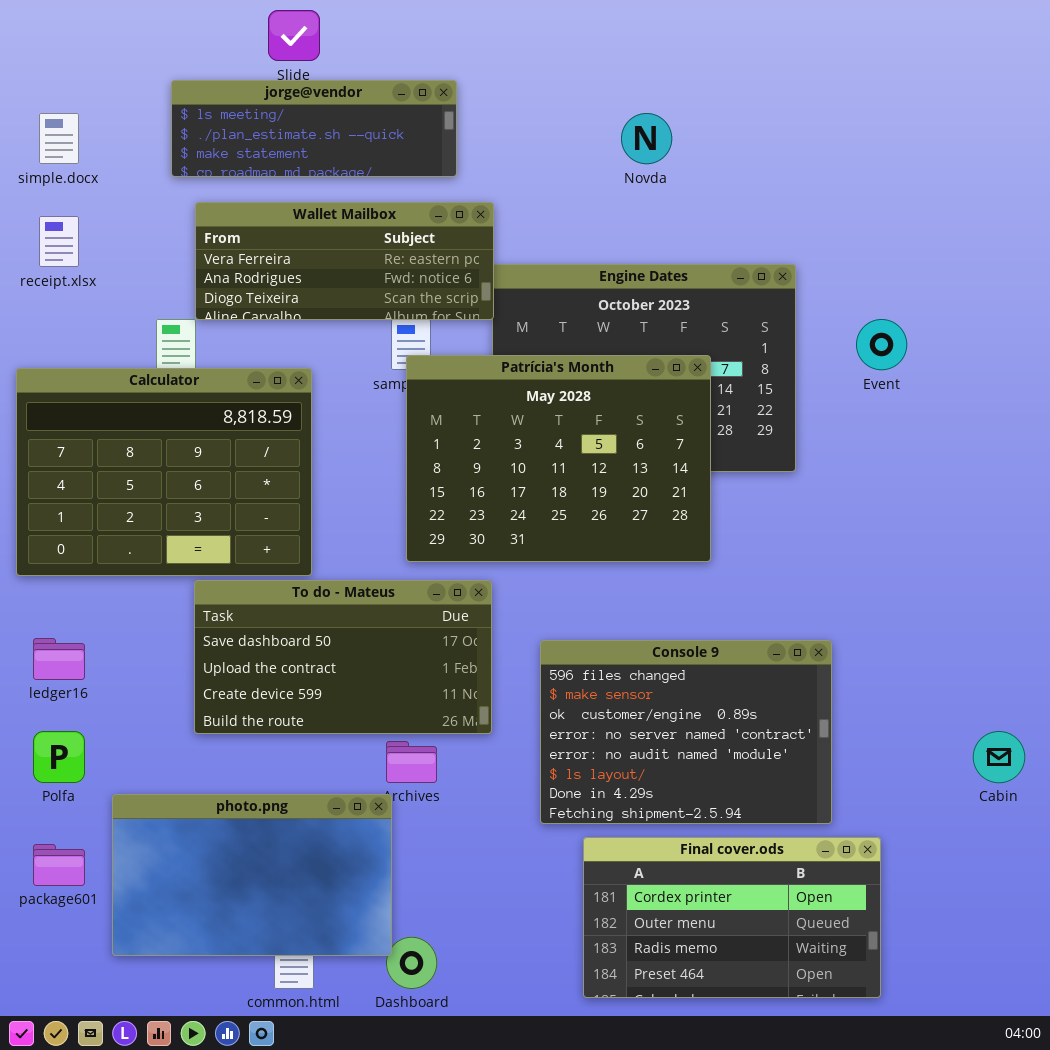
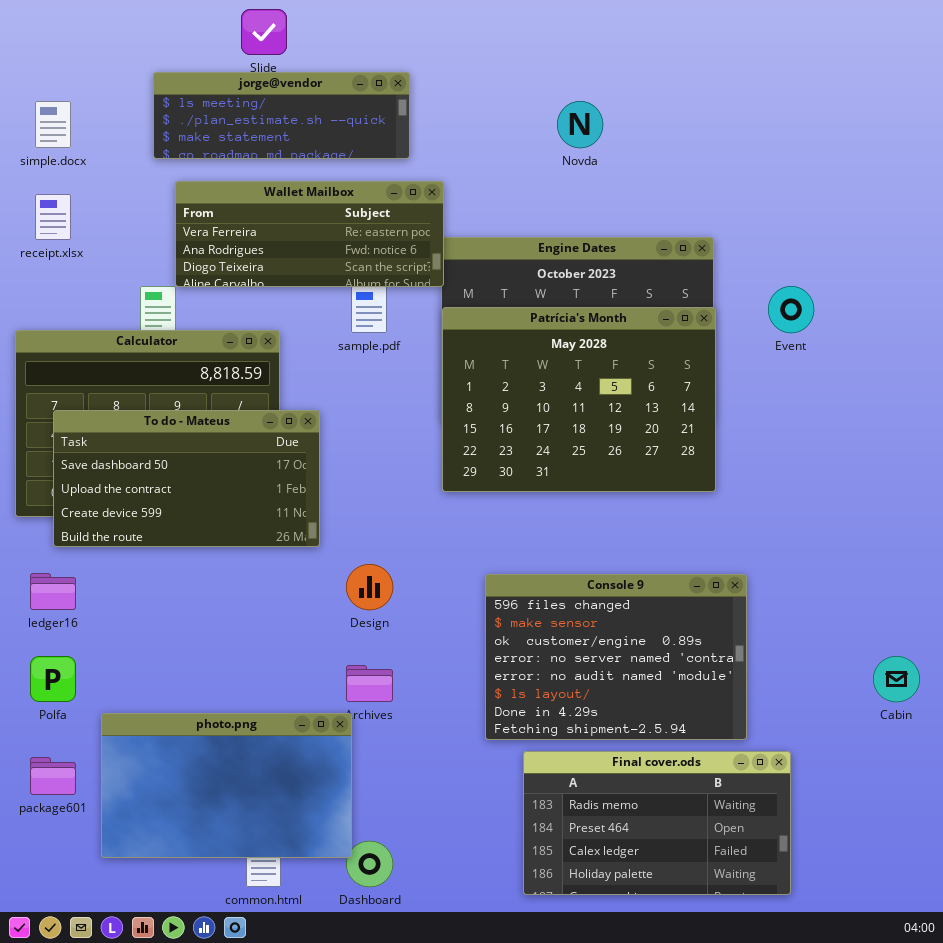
Patrícia's Month: [406,355,711,562] -> [442,307,716,492], moved
To do - Mateus: [194,580,492,734] -> [53,410,320,547], moved
Final cover.ods: [583,837,881,998] -> [523,751,791,895], scrolled down 2 rows

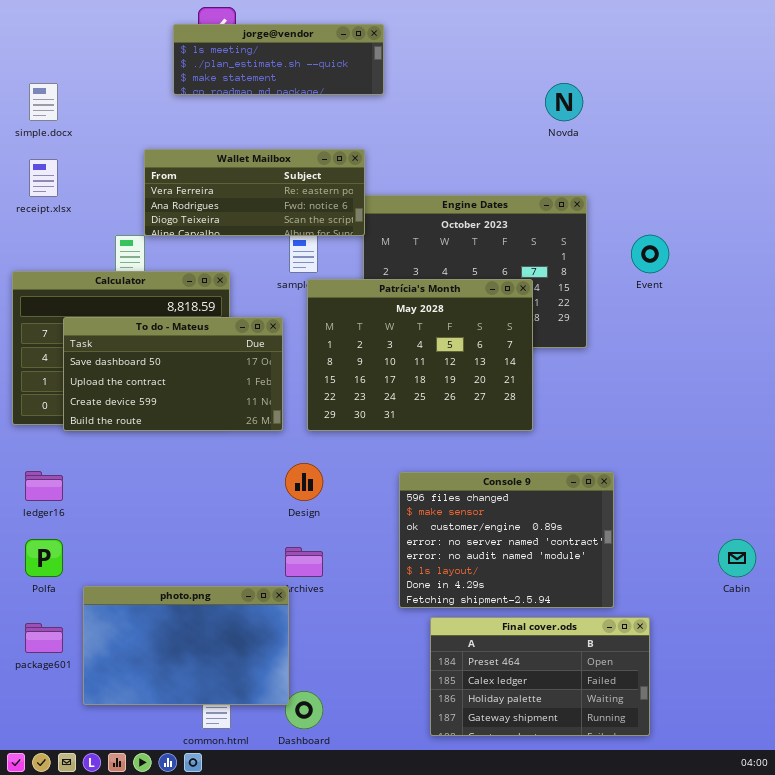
jorge@vendor: [153,72,410,159] -> [173,24,384,95], moved
Novda: [557,101,603,148] -> [545,83,583,121], moved
Patrícia's Month: [442,307,716,492] -> [307,279,533,431], moved
To do - Mateus: [53,410,320,547] -> [63,317,283,431], moved
Final cover.ods: [523,751,791,895] -> [430,617,650,736], scrolled down 1 row

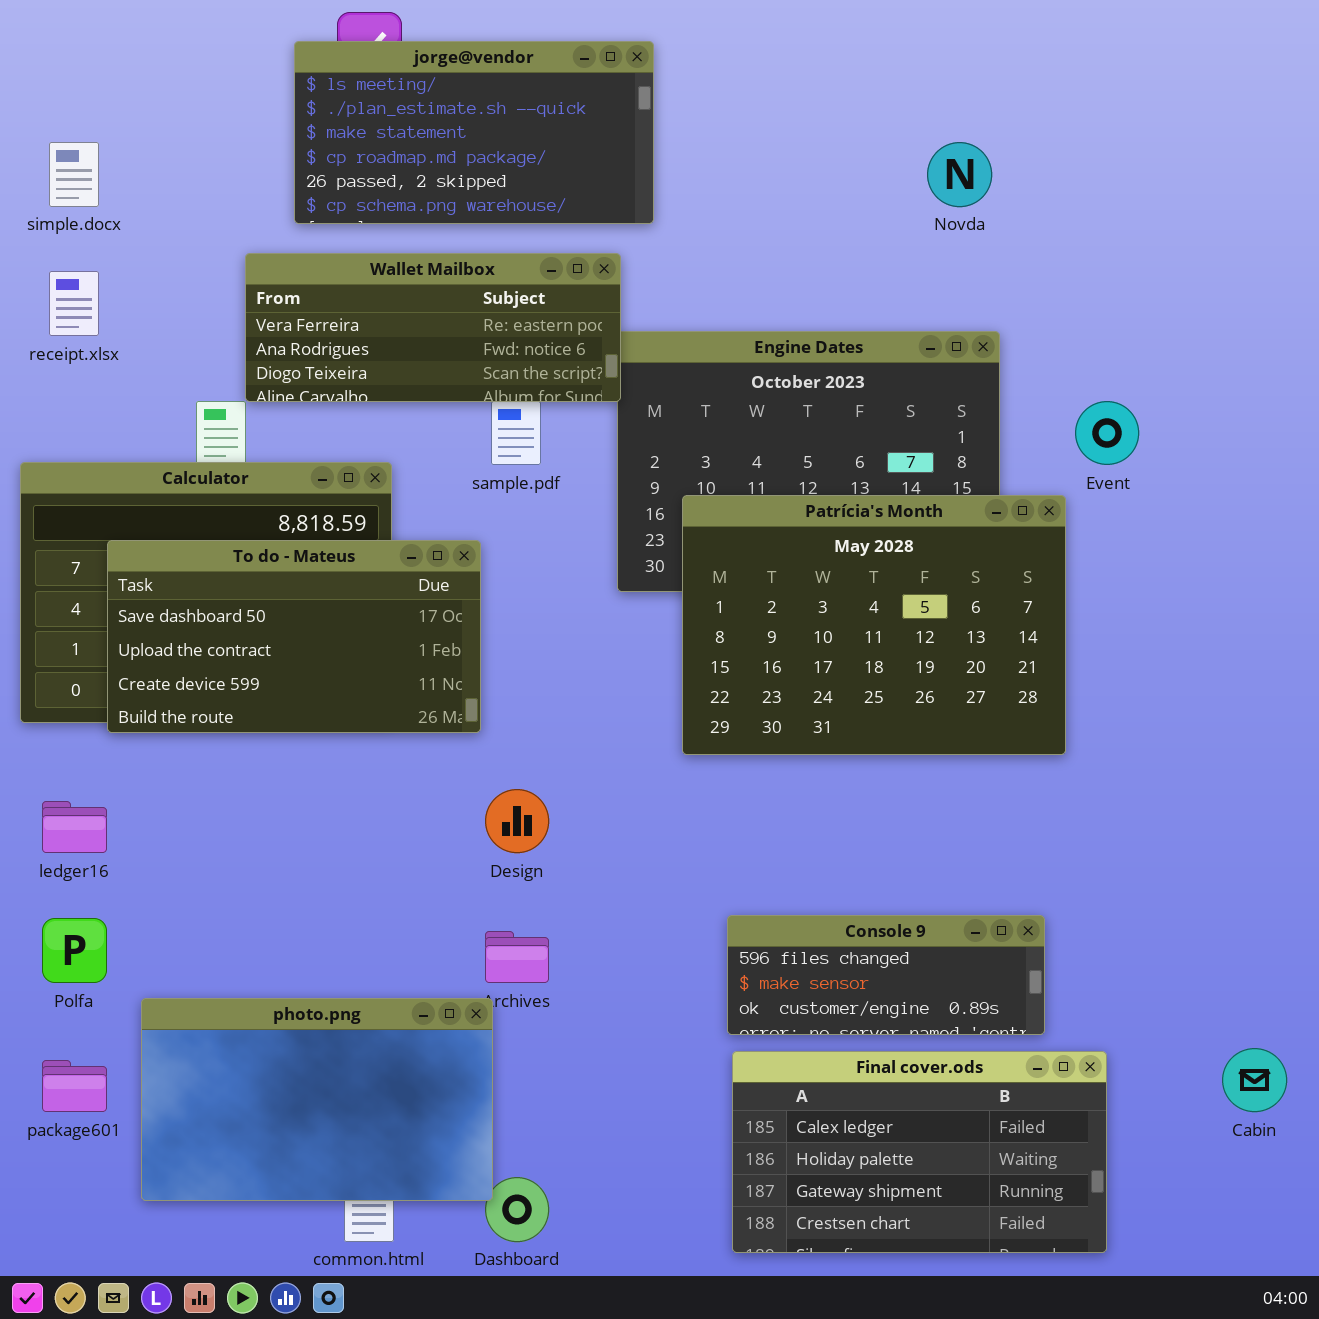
jorge@vendor: [173,24,384,95] -> [294,41,654,224], resized
Patrícia's Month: [307,279,533,431] -> [682,495,1066,755], moved
Console 9: [399,472,614,608] -> [727,915,1045,1035], resized
Cabin: [718,539,756,577] -> [1222,1048,1287,1112], moved
Final cover.ods: [430,617,650,736] -> [732,1051,1107,1253], scrolled down 1 row

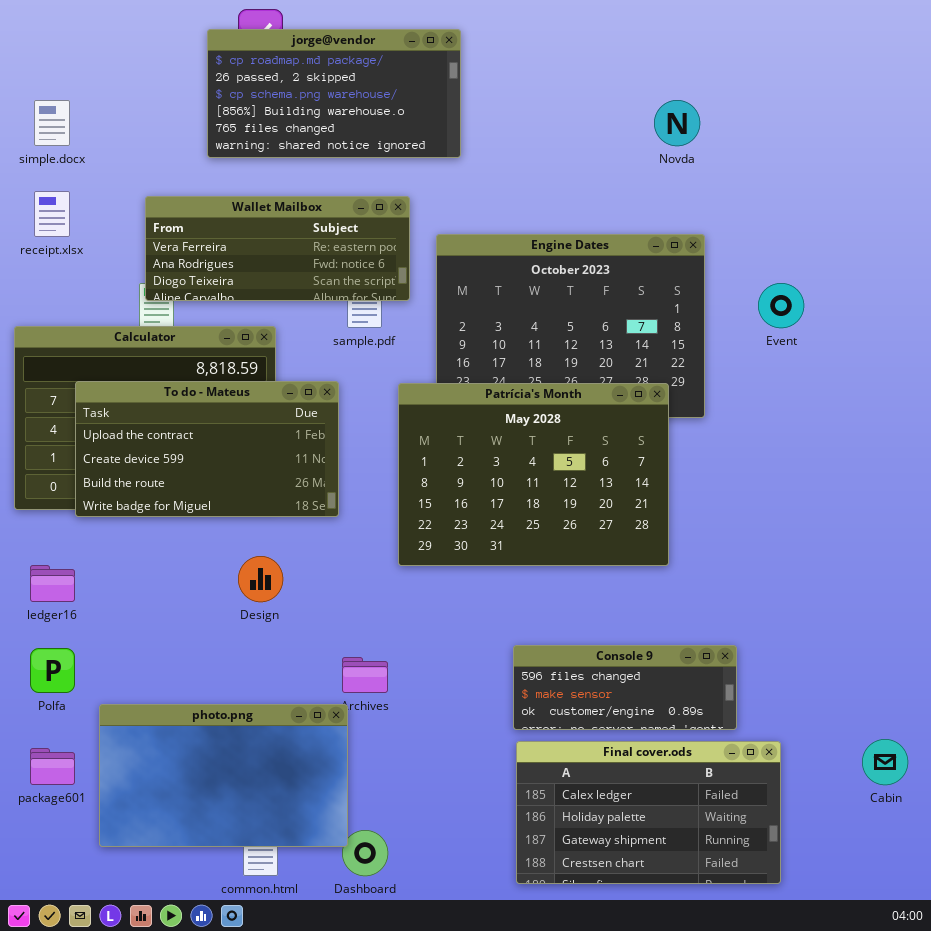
jorge@vendor: [294,41,654,224] -> [207,29,461,158], scrolled down 3 rows
Wallet Mailbox: [245,253,621,402] -> [145,196,410,301], moved
Patrícia's Month: [682,495,1066,755] -> [398,383,669,566], moved
To do - Mateus: [107,540,481,733] -> [75,381,339,517], scrolled down 1 row
Design: [485,789,549,853] -> [238,556,283,602], moved

